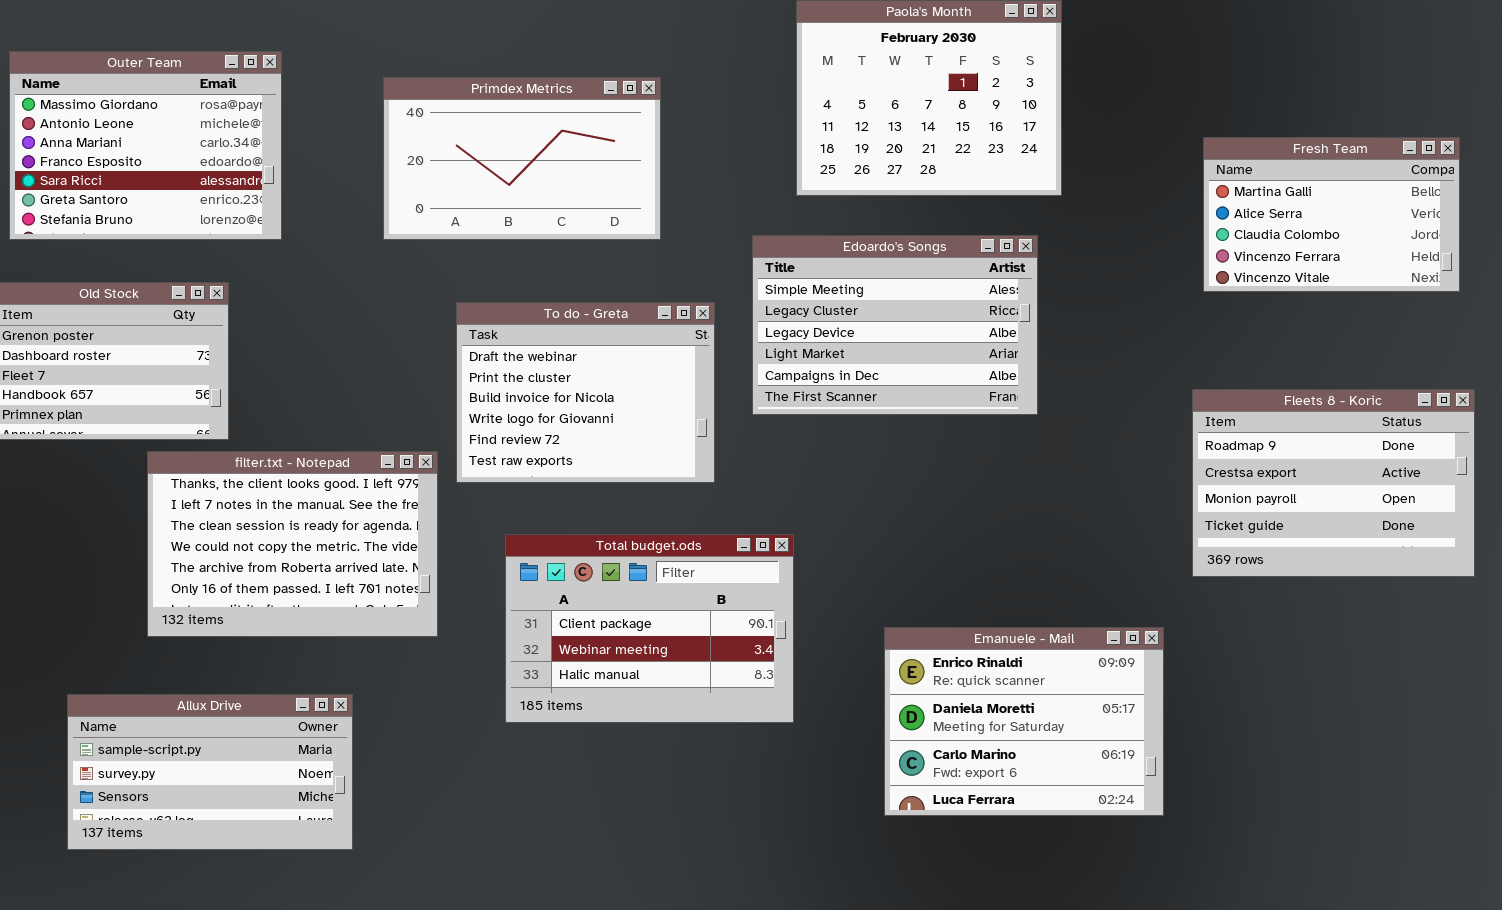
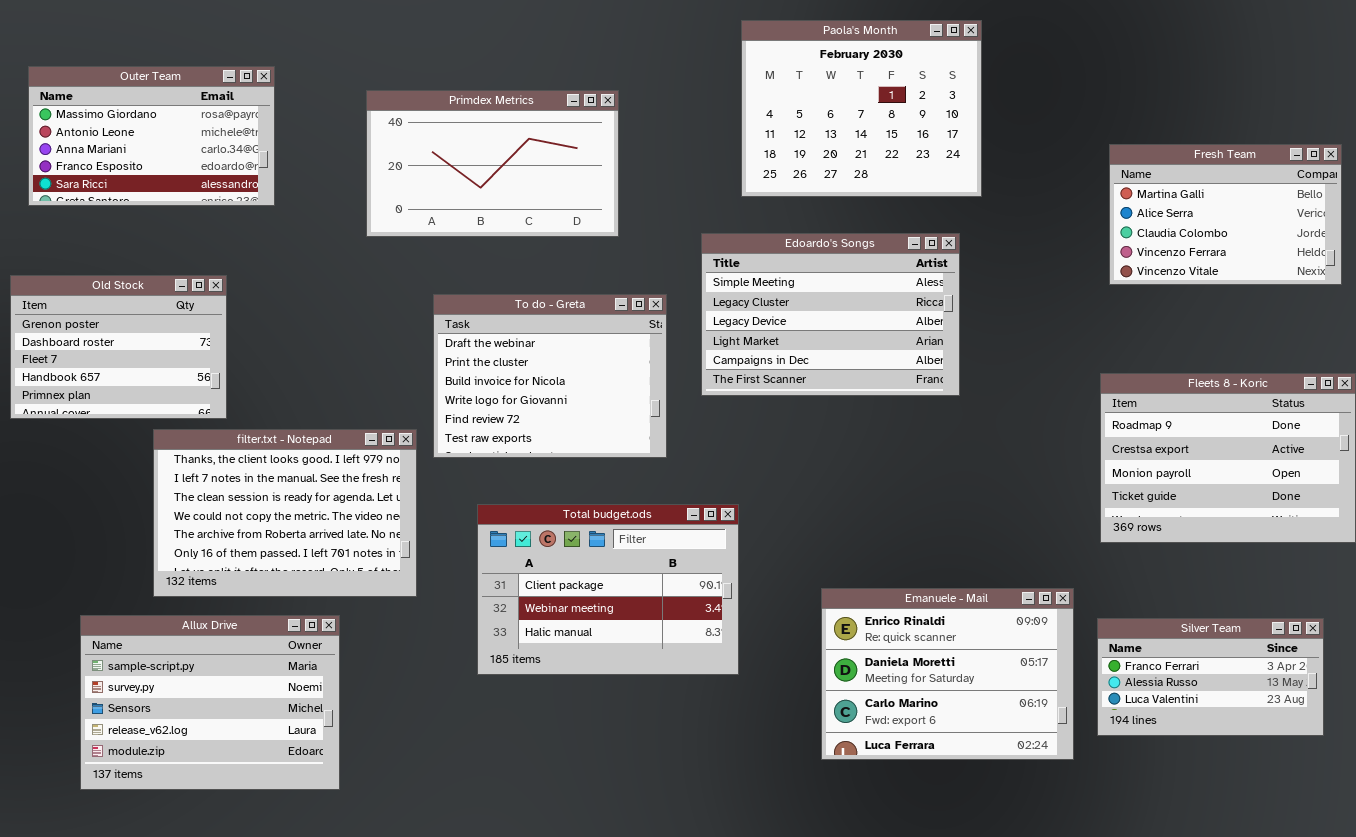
Outer Team: [9,51,282,240] -> [28,66,275,206], resized
Silver Team: none -> [1097,618,1324,736], opened
Allux Drive: [67,694,353,850] -> [80,615,340,790], resized

